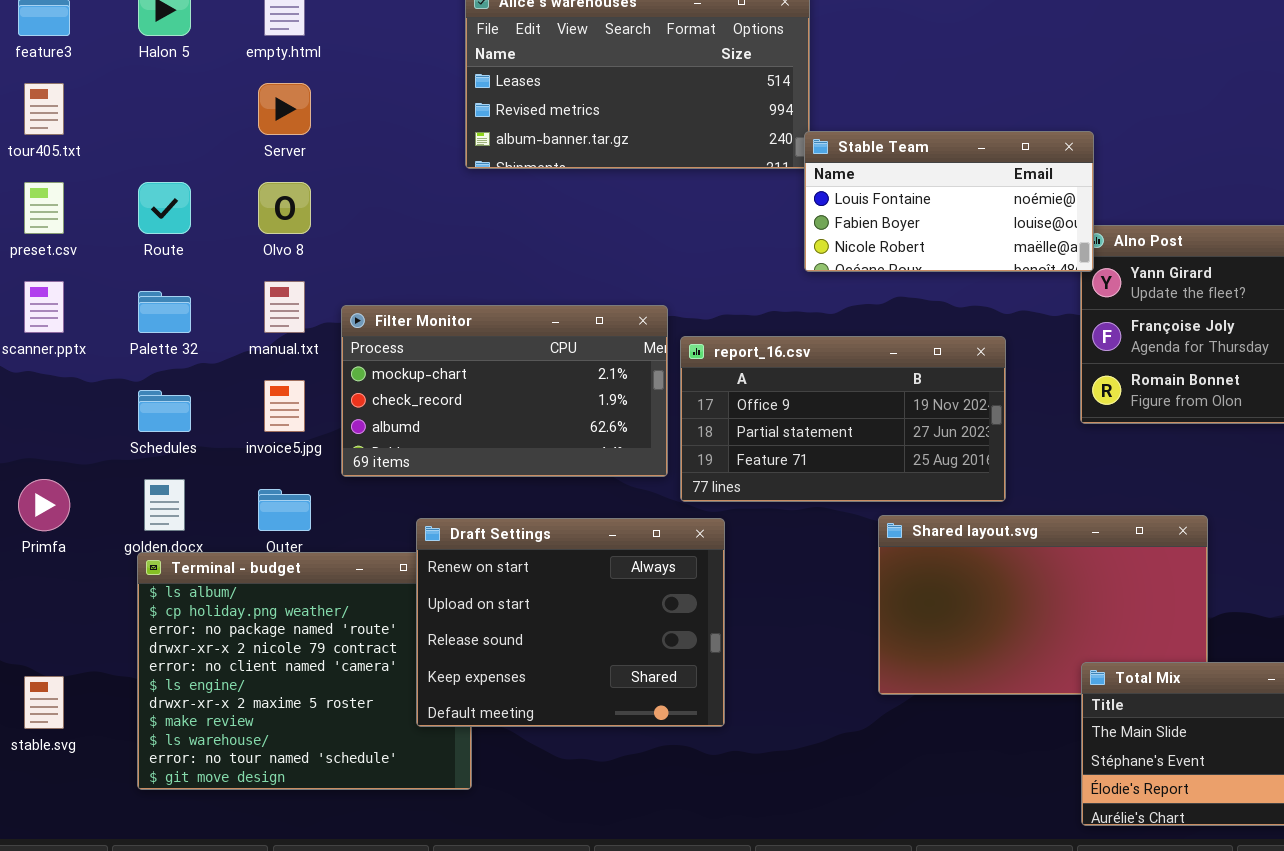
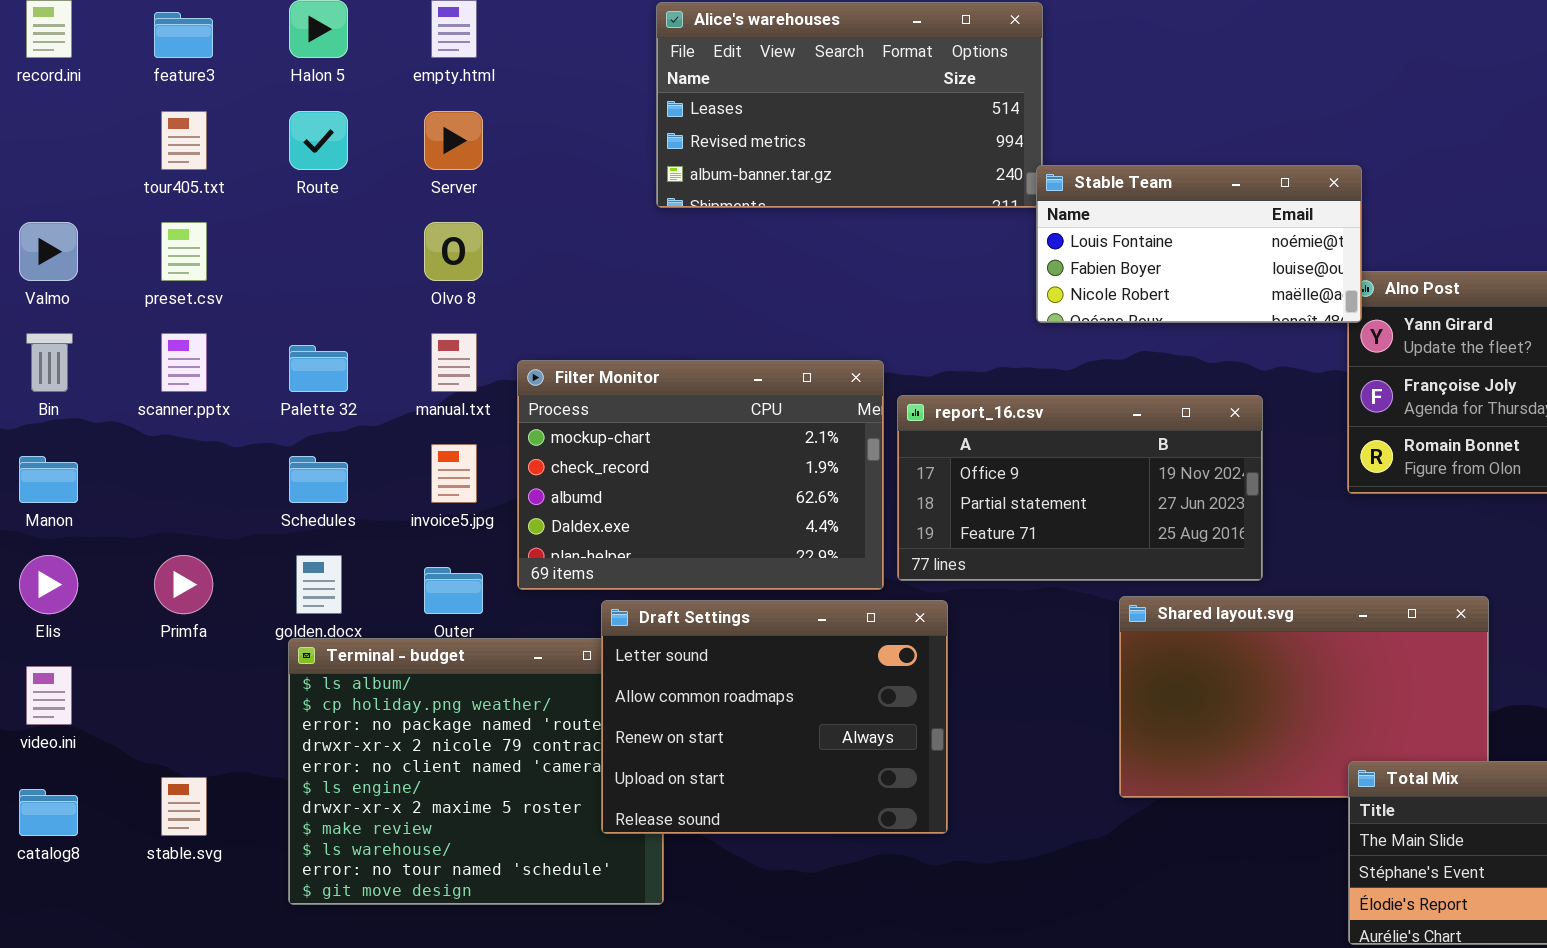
Route: [138,182,191,234] -> [289,111,348,170], moved
Filter Monitor: [341,305,668,477] -> [517,360,884,590], resized
Draft Settings: [416,518,725,727] -> [601,600,948,834], scrolled up 2 rows

